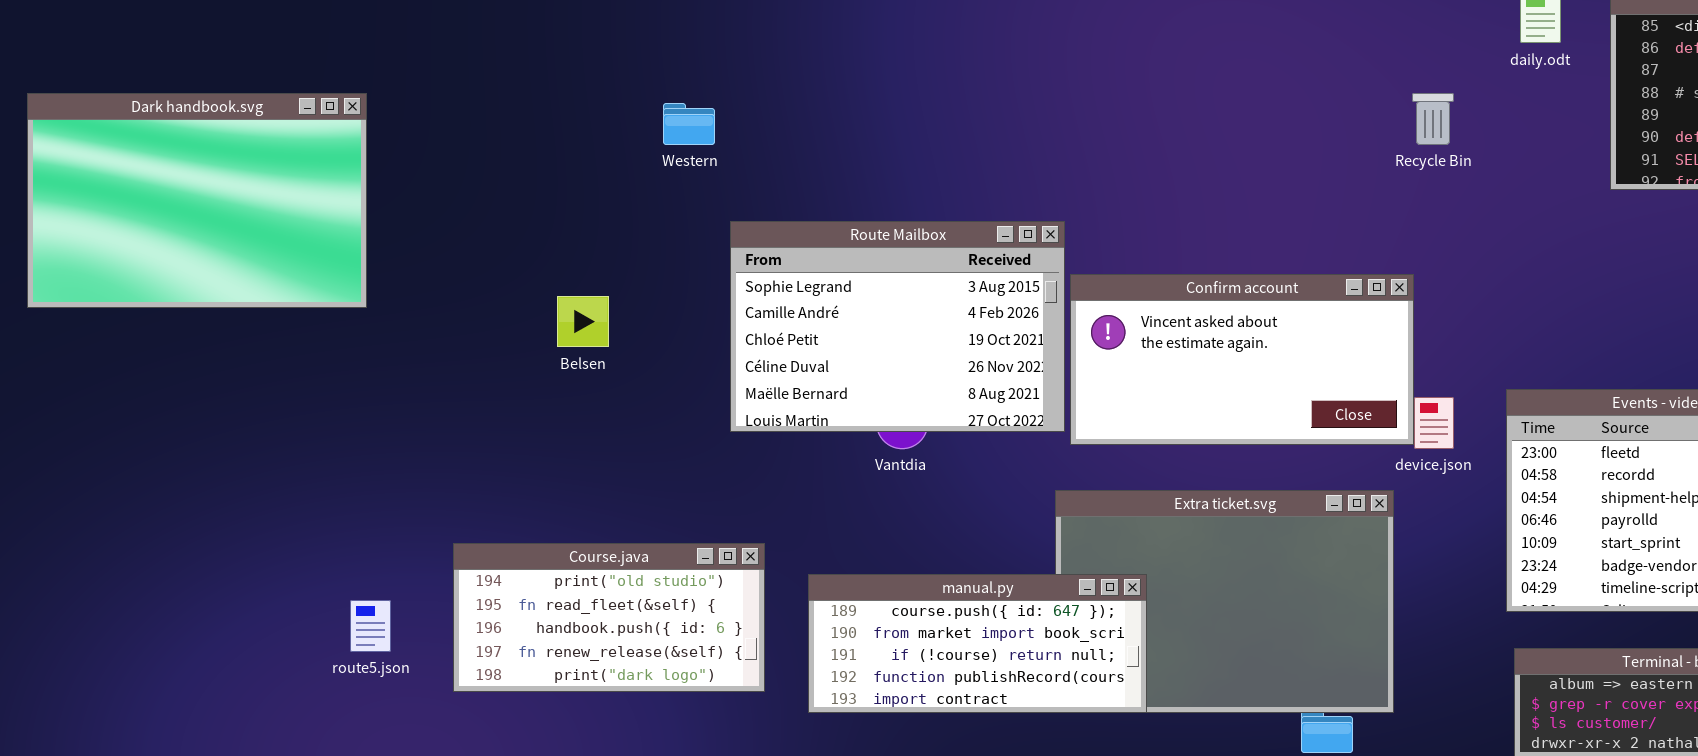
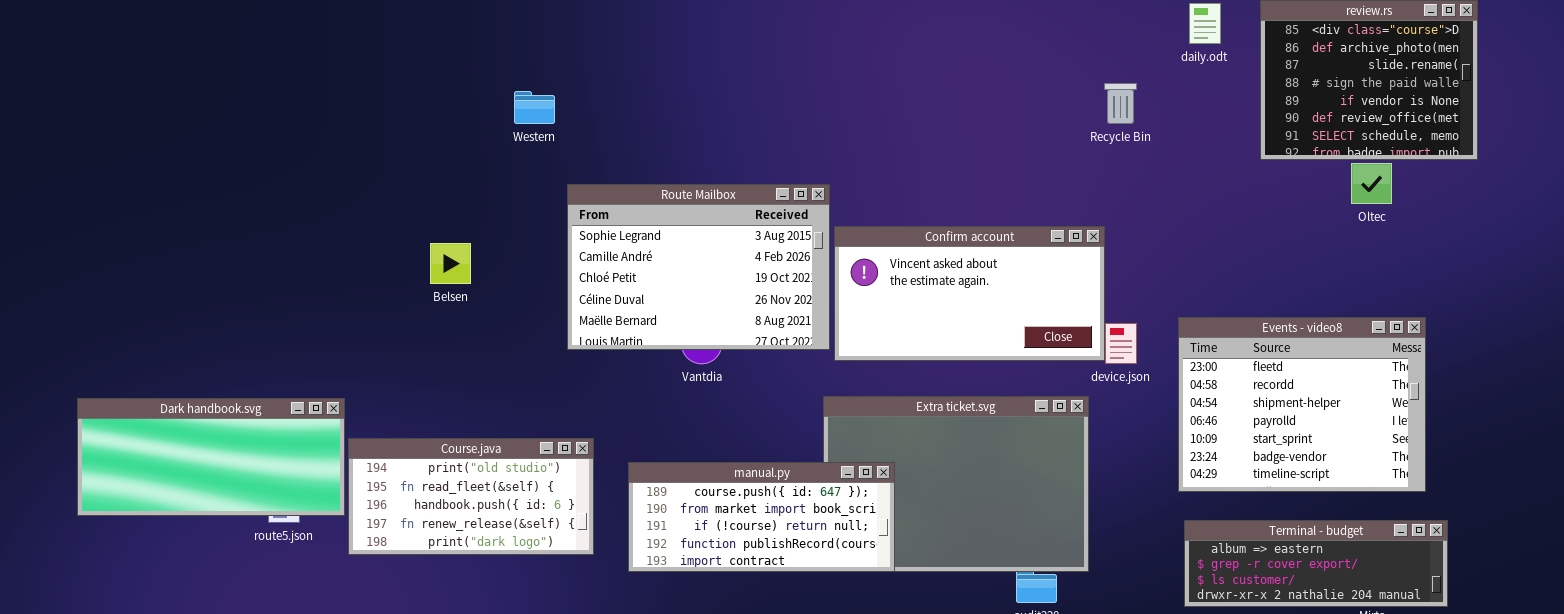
Dark handbook.svg: [27,93,367,308] -> [77,398,345,516], moved, resized

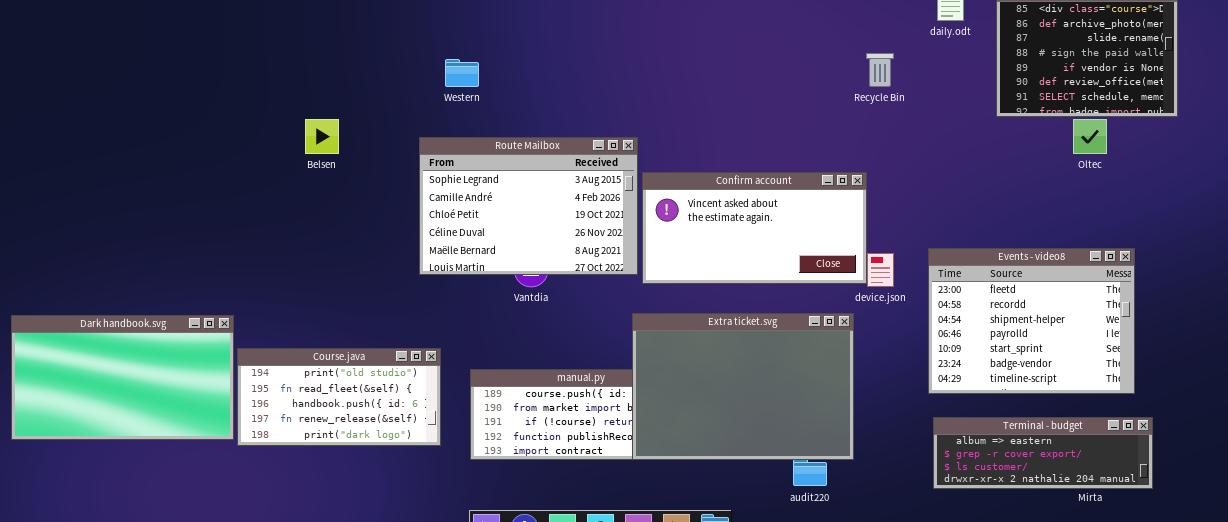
Western: [514,91,555,124] -> [445,59,479,87], moved
Belsen: [430,243,471,284] -> [305,119,339,154], moved
Extra ticket.svg: [823,396,1089,572] -> [632,313,854,460], raised
Dark handbook.svg: [77,398,345,516] -> [11,315,234,440], resized

